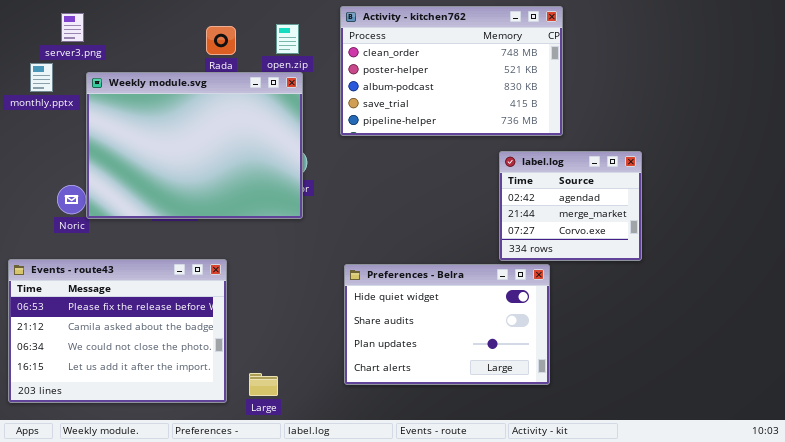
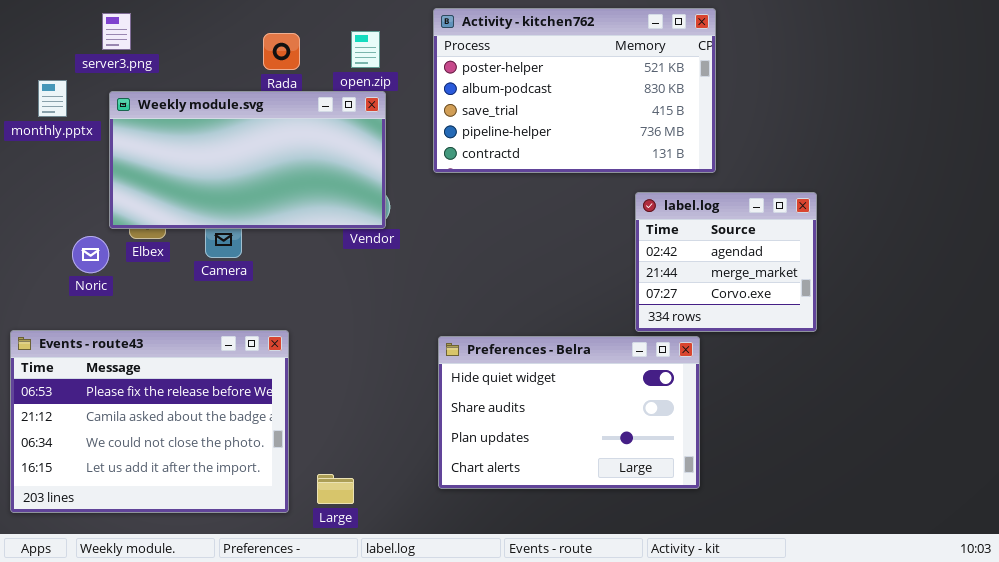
Activity - kitchen762: [340,6,563,136] -> [433,8,716,173], scrolled down 1 row
server3.png: [61,13,84,42] -> [102,13,131,50], moved
Weekly module.svg: [86,72,303,219] -> [109,91,386,229], resized

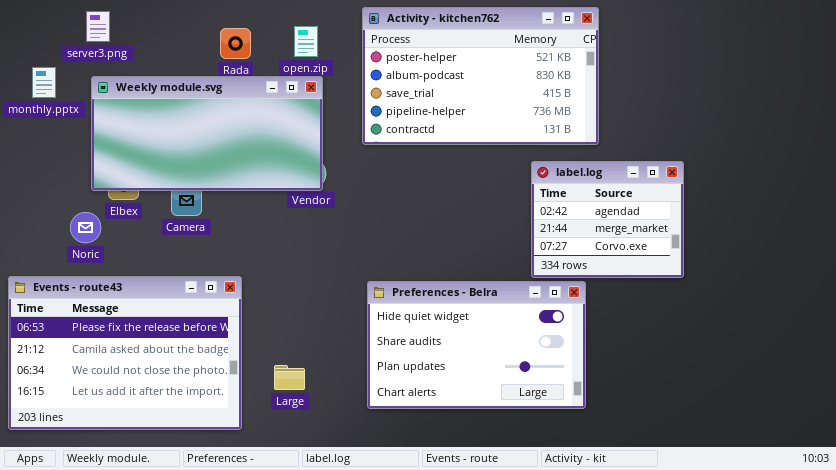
Noric: [72,236,109,273] -> [70,212,101,243], moved
Large: [317,474,354,504] -> [274,365,305,390], moved

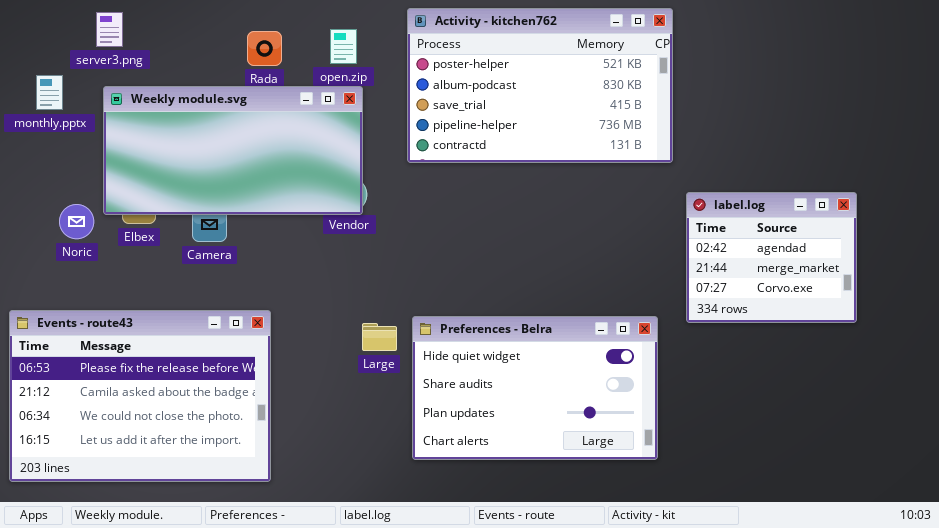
label.log: [531,161,684,278] -> [686,192,857,323], moved
Noric: [70,212,101,243] -> [59,204,94,239], moved
Large: [274,365,305,390] -> [362,323,397,351], moved

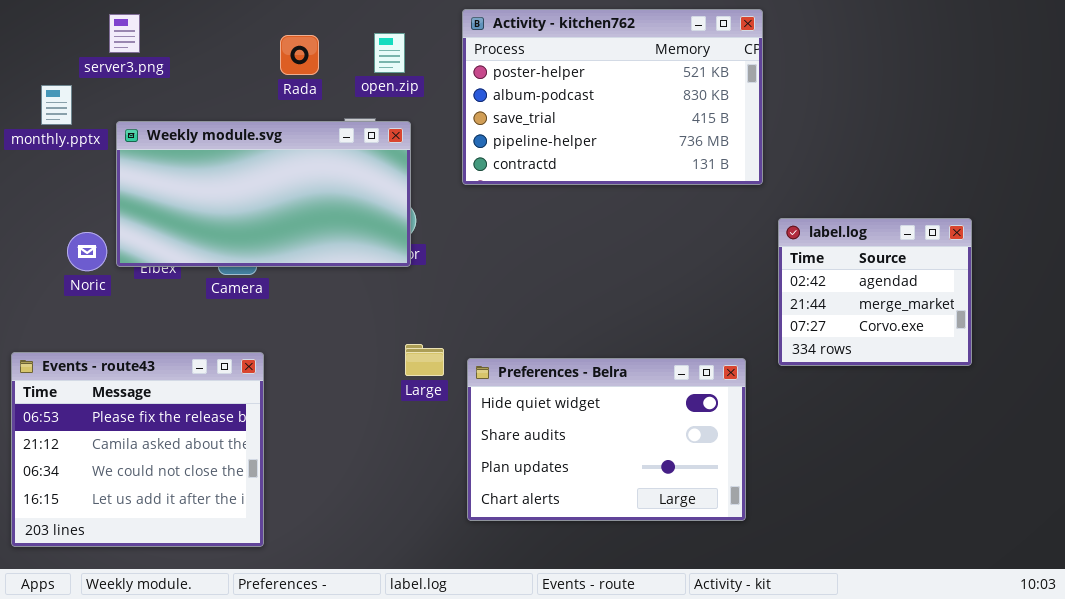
Weekly module.svg: [103,86,363,215] -> [116,121,411,267], moved
Events - route43: [9,310,271,482] -> [11,352,264,547], resized
Large: [362,323,397,351] -> [405,344,444,376], moved

